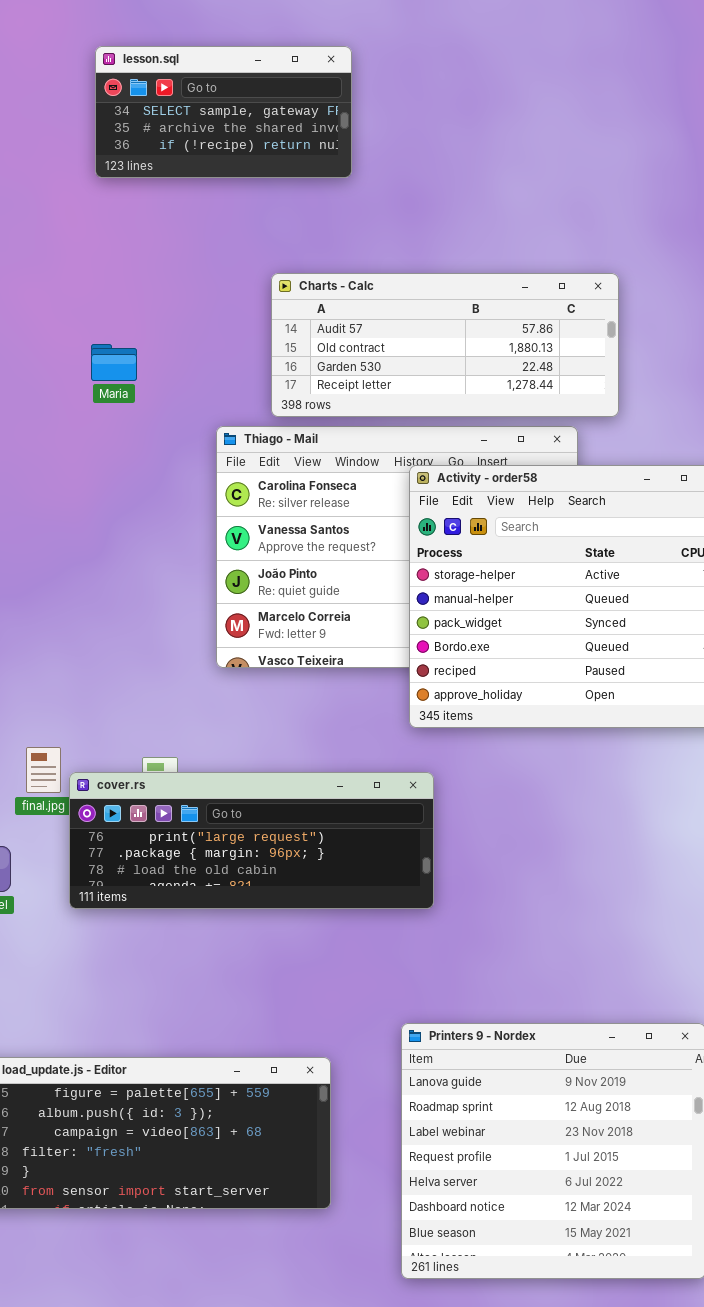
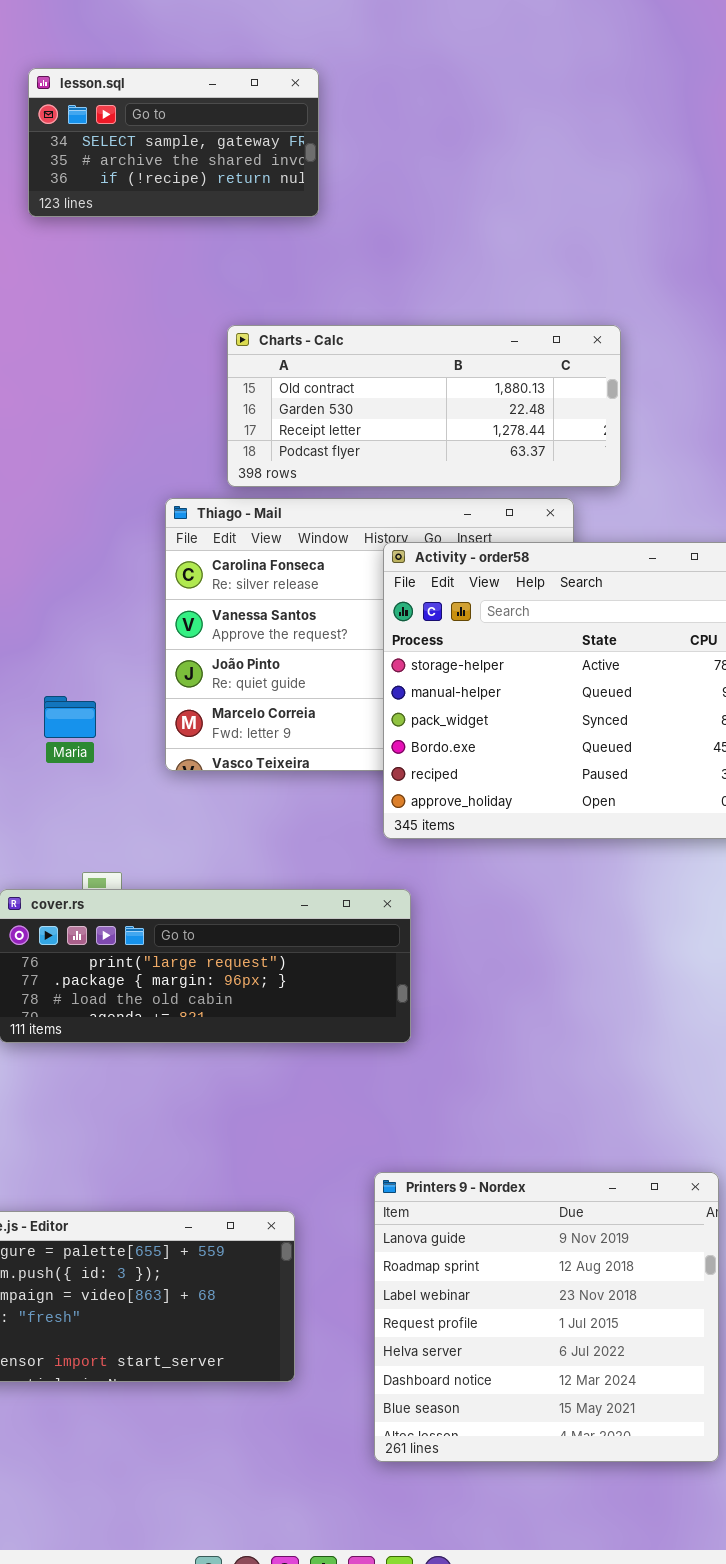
Charts - Calc: [271,273,619,417] -> [227,325,621,487], scrolled down 1 row
Maria: [91,344,137,381] -> [44,696,96,738], moved

